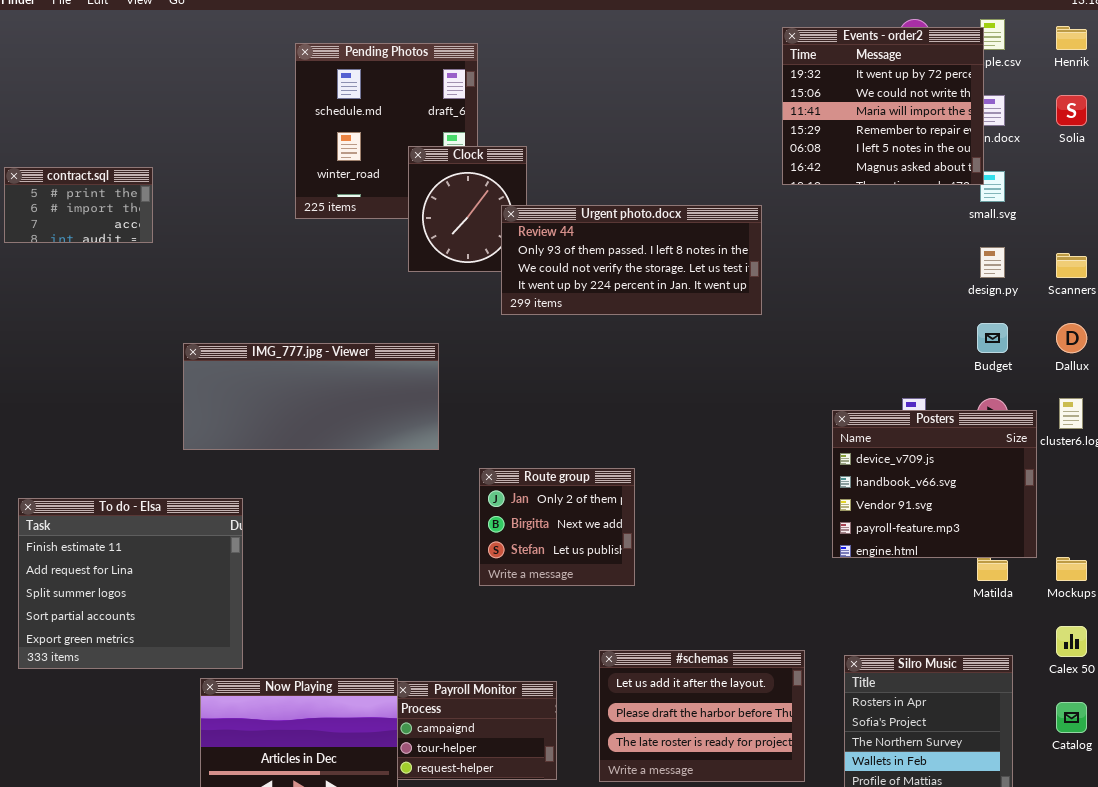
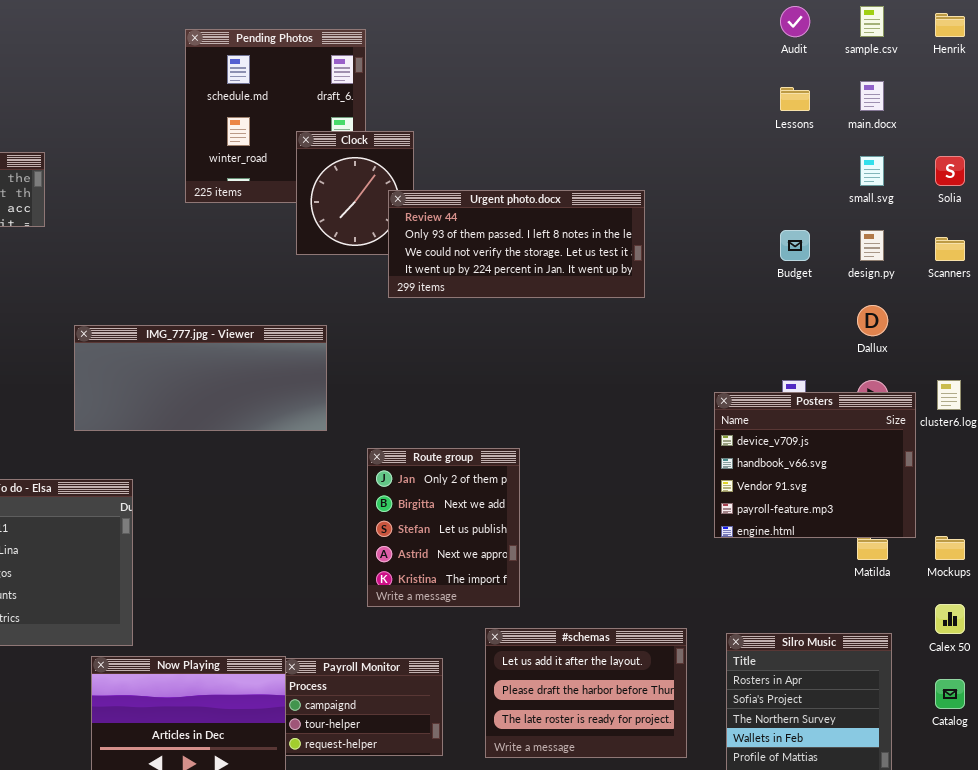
Events - order2: [782,27,984,185] -> none, closed
Solia: [1056,95,1087,126] -> [935,156,965,186], moved
Budget: [977,323,1008,353] -> [780,230,810,261], moved
Dallux: [1056,323,1087,353] -> [857,305,888,336], moved
Route group: [479,468,635,586] -> [367,448,520,607], resized

